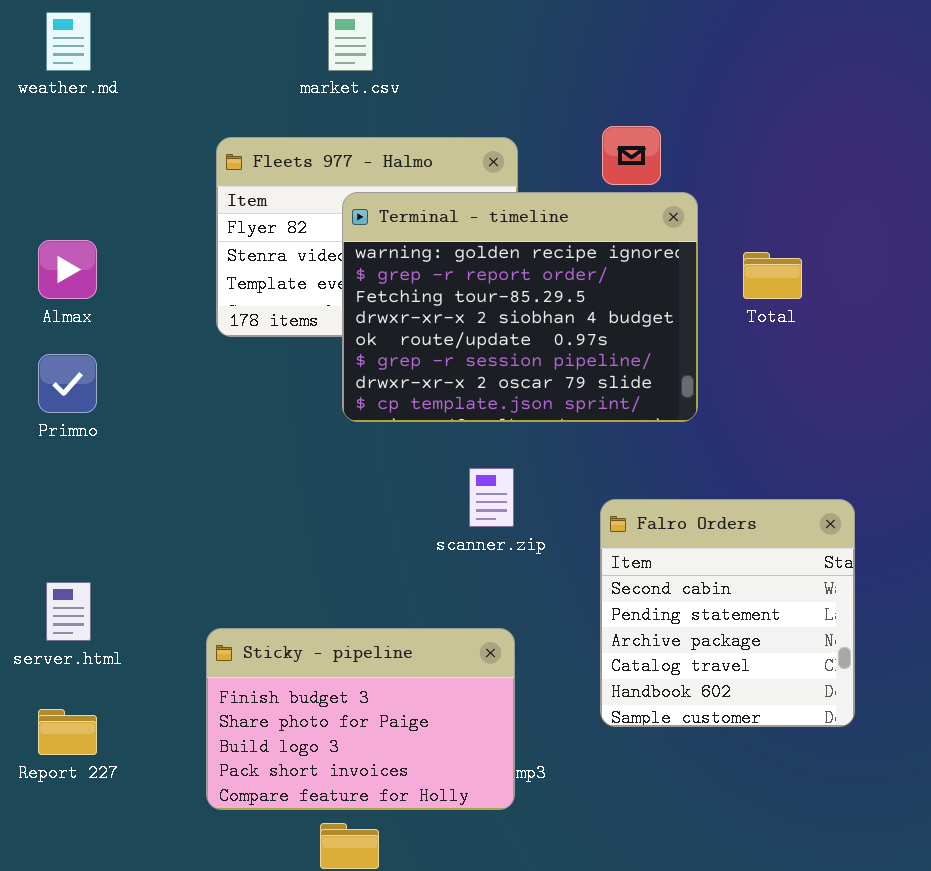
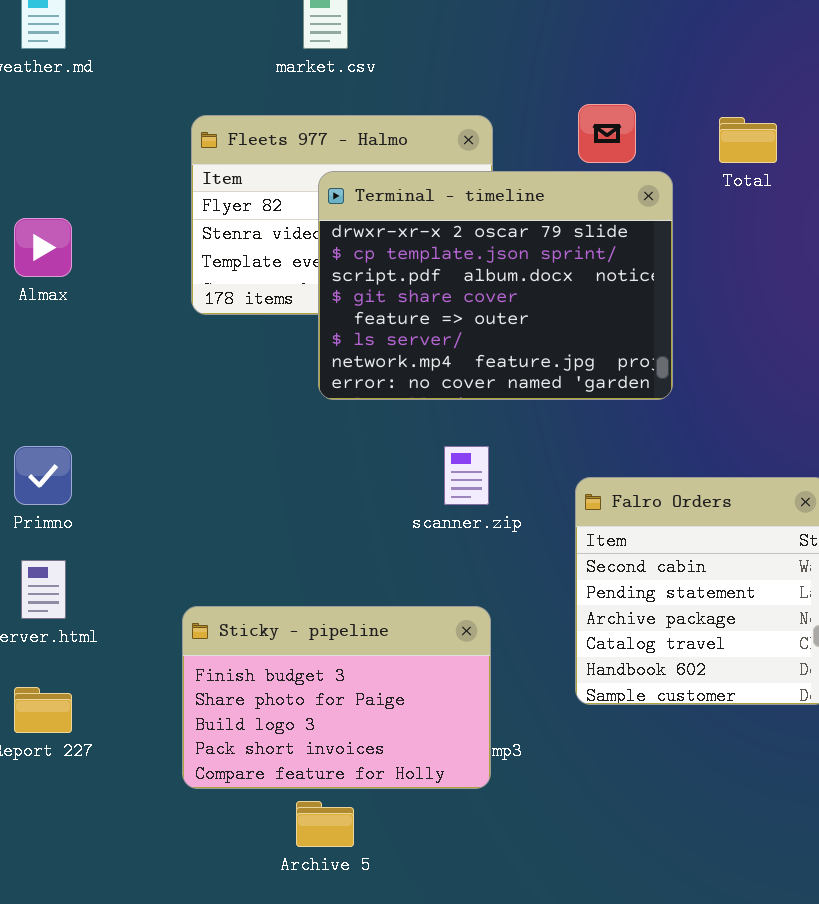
Terminal - timeline: [342,192,698,422] -> [318,171,673,400], scrolled down 6 rows
Total: [743,252,802,299] -> [719,117,777,163], moved
Primno: [38,354,97,413] -> [14,446,72,505], moved

